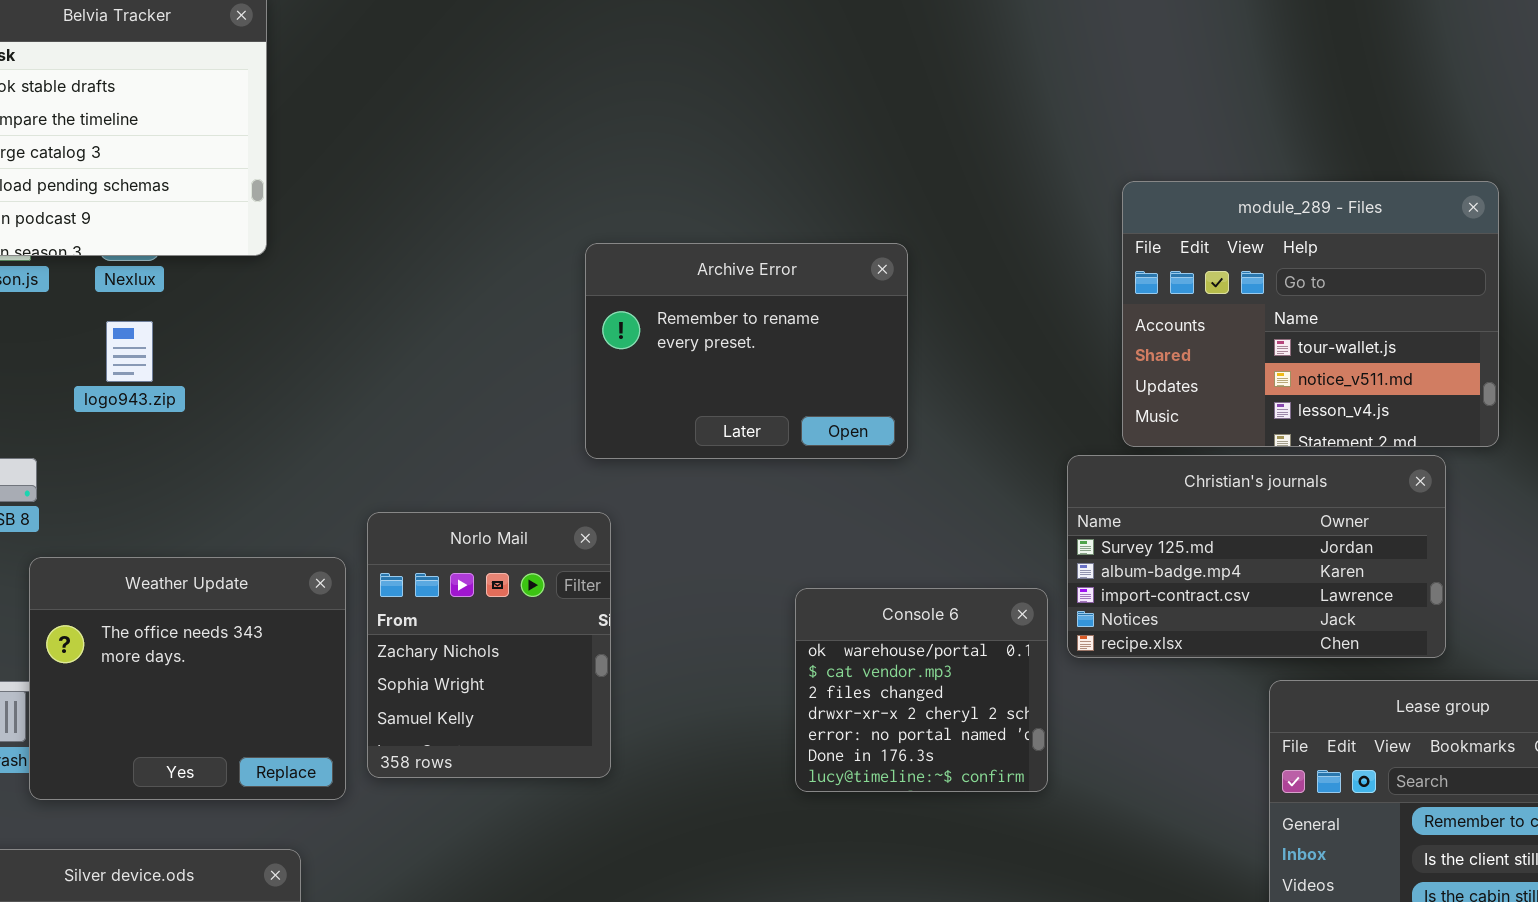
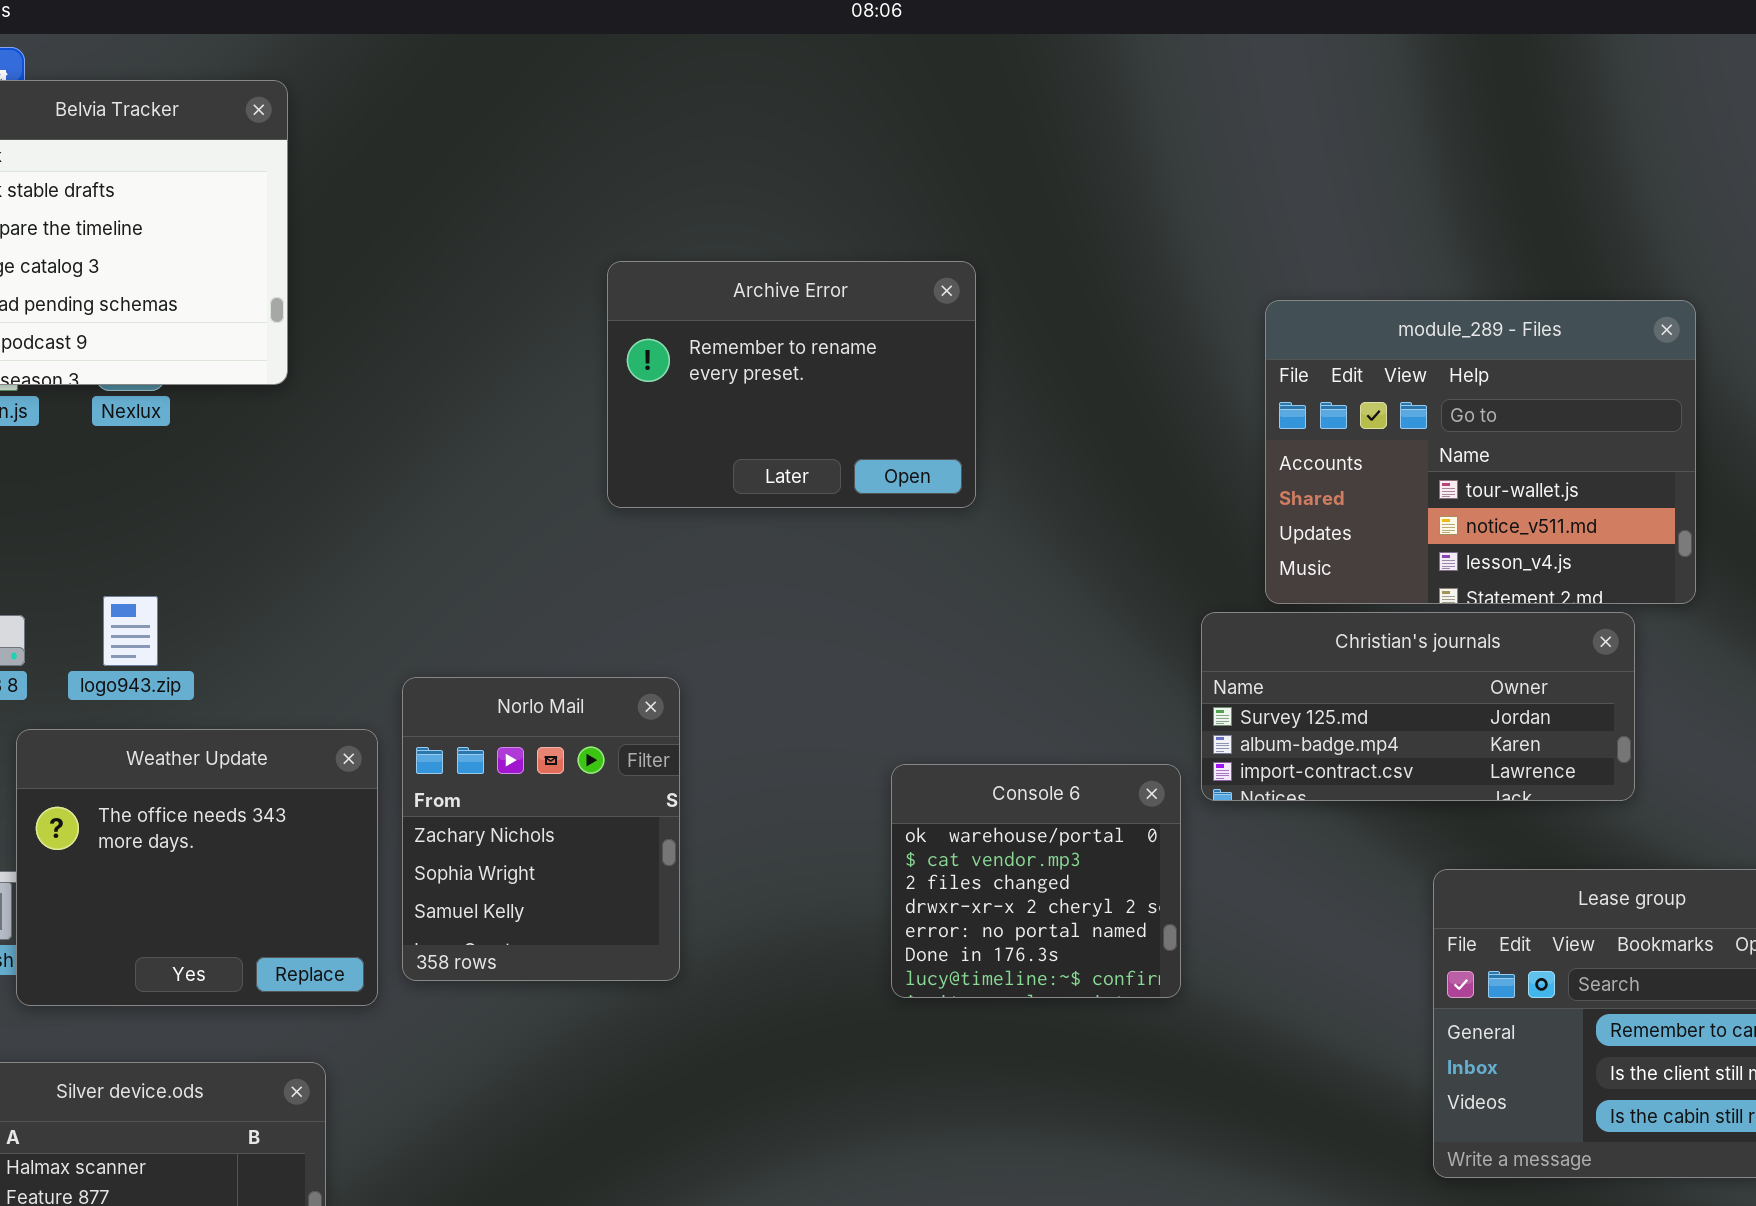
Archive Error: [585,243,908,459] -> [607,261,976,508], moved
logo943.zip: [106,321,153,382] -> [103,596,158,666], moved
Christian's journals: [1067,455,1446,658] -> [1201,612,1635,801], resized

